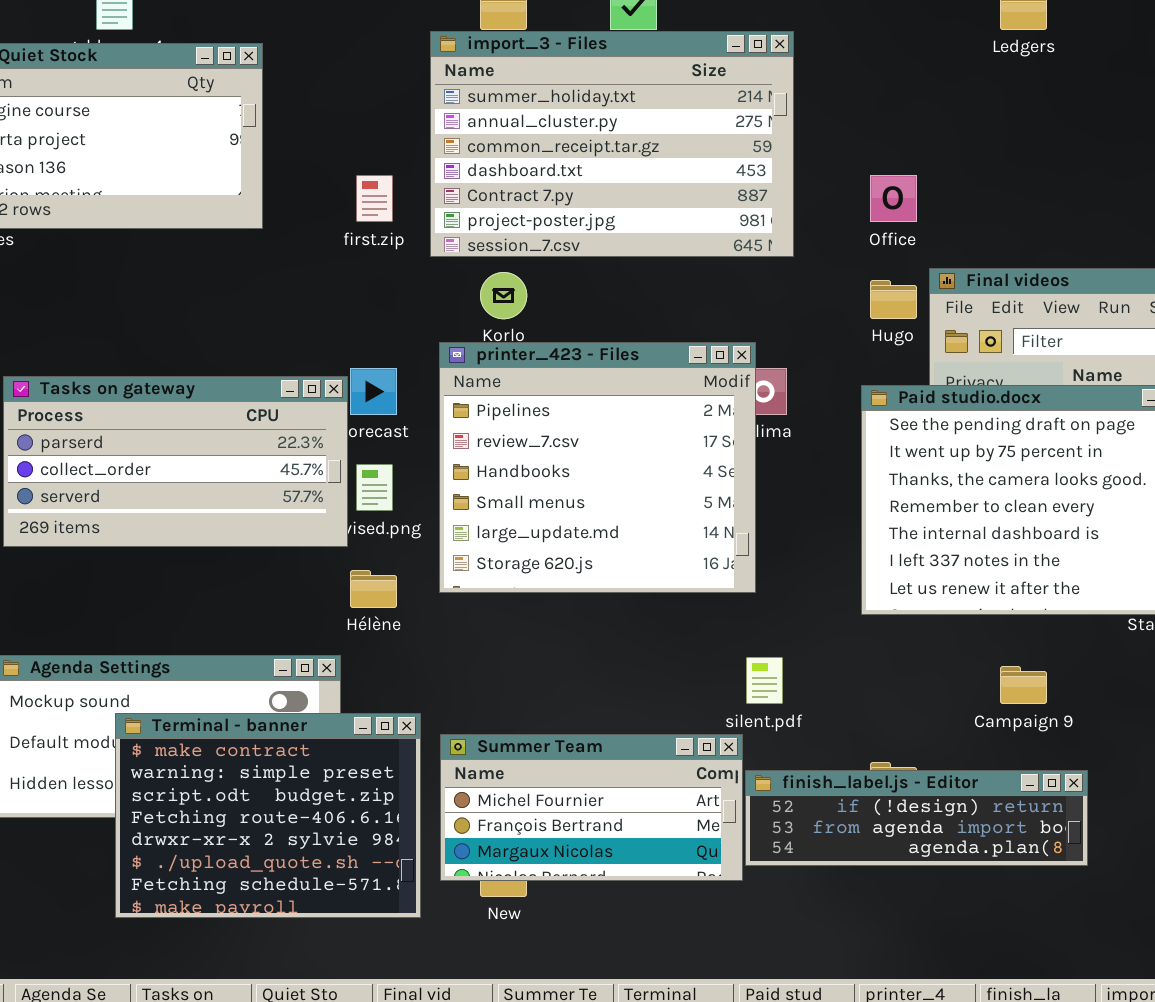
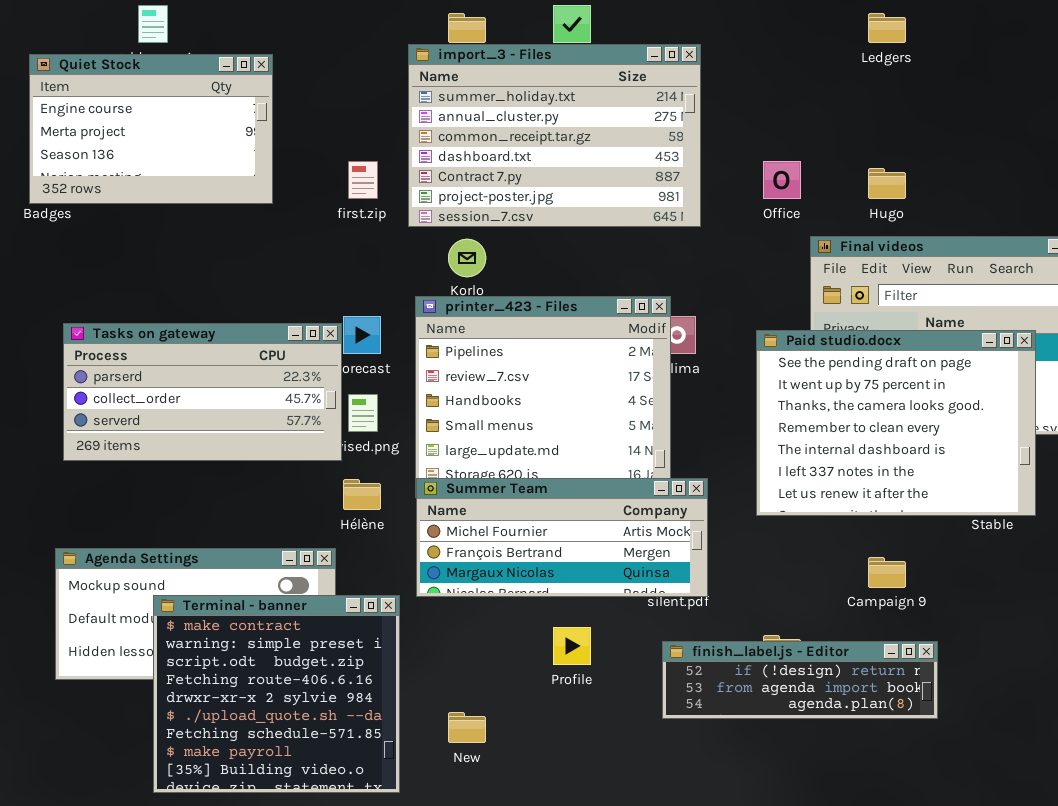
Hugo: [870,280,917,319] -> [868,168,906,199], moved
Terminal - banner: [115,713,421,918] -> [153,595,400,793], resized
Summer Team: [440,734,743,881] -> [416,478,708,597], moved, resized

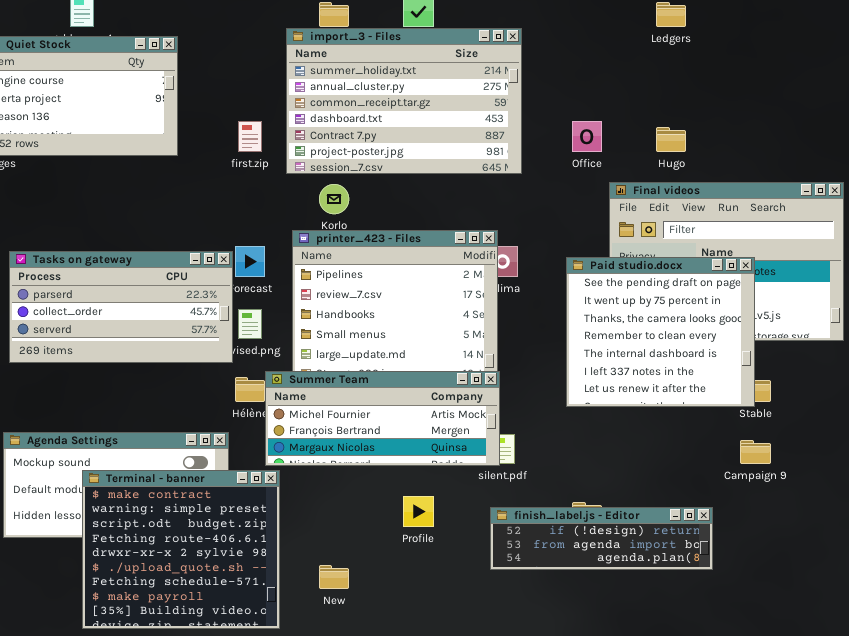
Paid studio.docx: [756,330,1036,516] -> [566,257,755,407], resized
Summer Team: [416,478,708,597] -> [265,371,500,466], moved
Campaign 9: [868,557,906,588] -> [740,440,771,464], moved

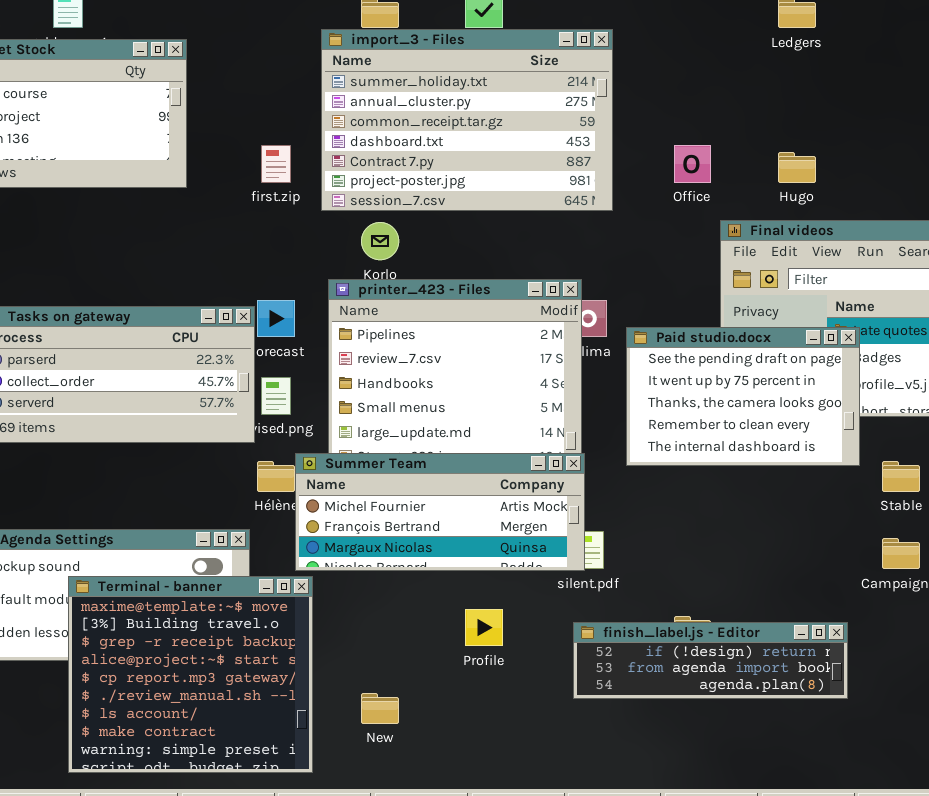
Paid studio.docx: [566,257,755,407] -> [626,327,860,466], moved, resized
Terminal - banner: [82,470,280,629] -> [68,576,313,773], scrolled up 7 rows

